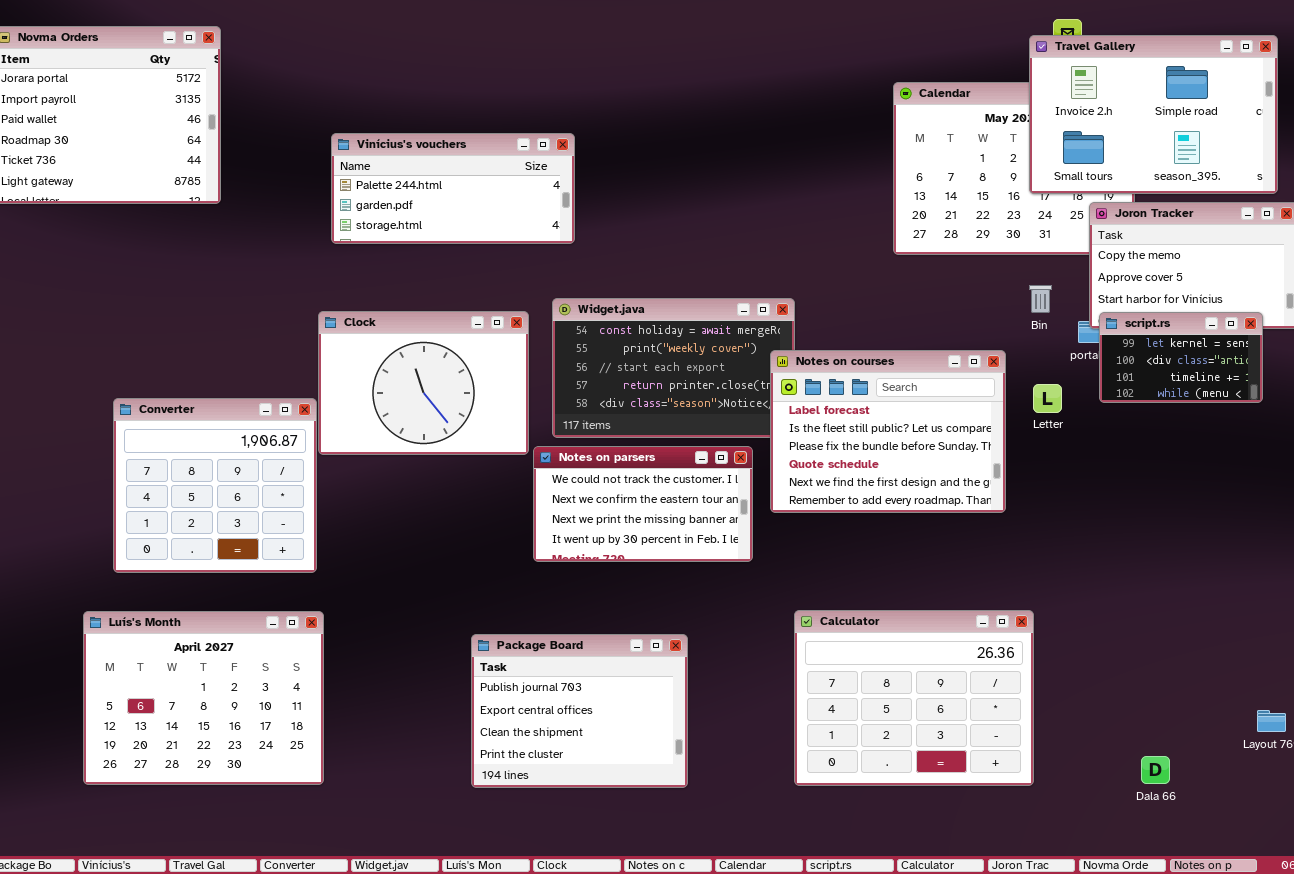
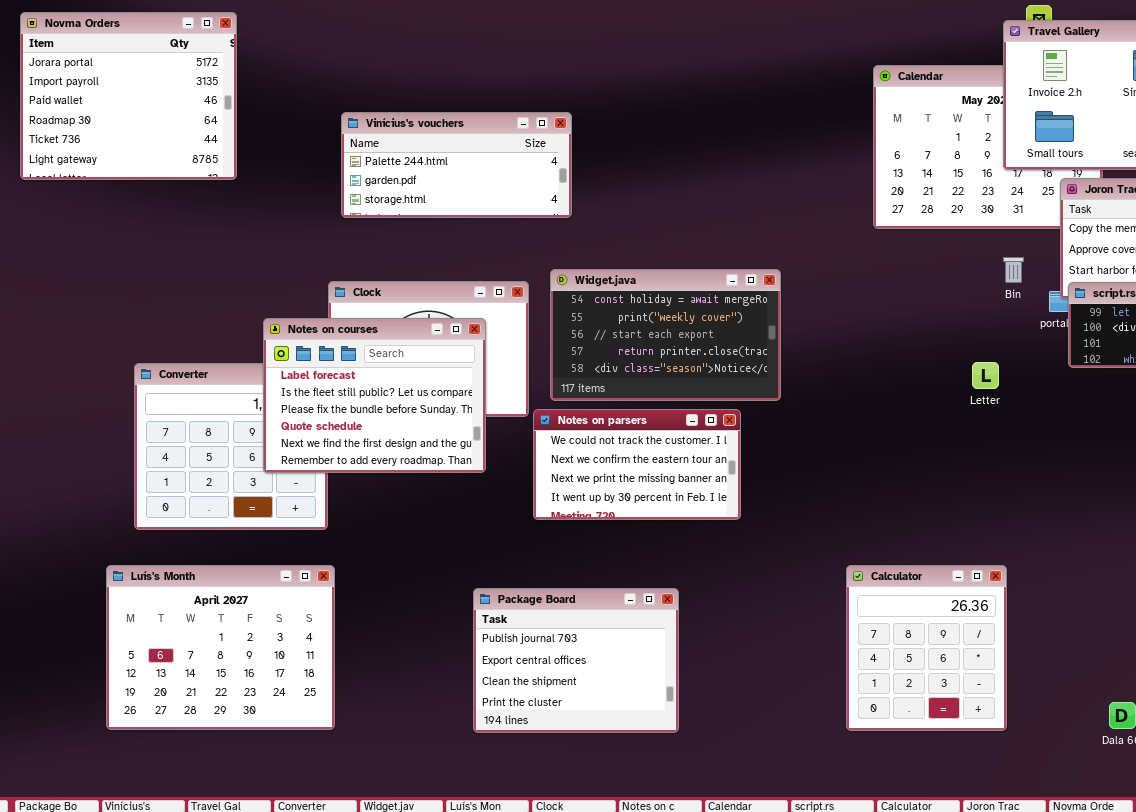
Notes on courses: [770,350,1006,513] -> [263,318,486,473], moved
Letter: [1033,384,1062,413] -> [972,362,999,389], moved
Calculator: [794,610,1034,786] -> [846,565,1007,731], resized

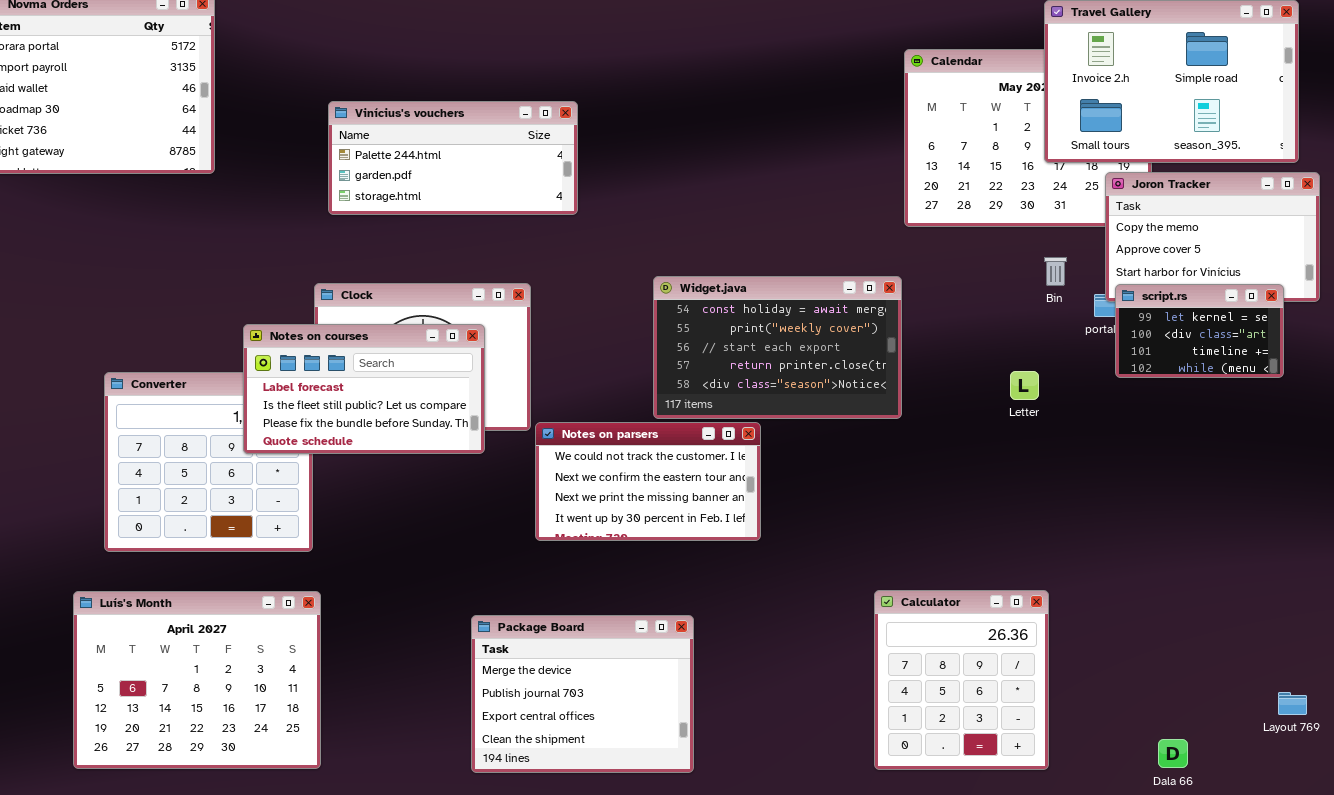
Widget.java: [550,269,781,401] -> [653,276,902,419], moved
Notes on courses: [263,318,486,473] -> [243,324,485,454], resized
Package Board: [473,588,679,733] -> [471,615,694,773], scrolled up 1 row

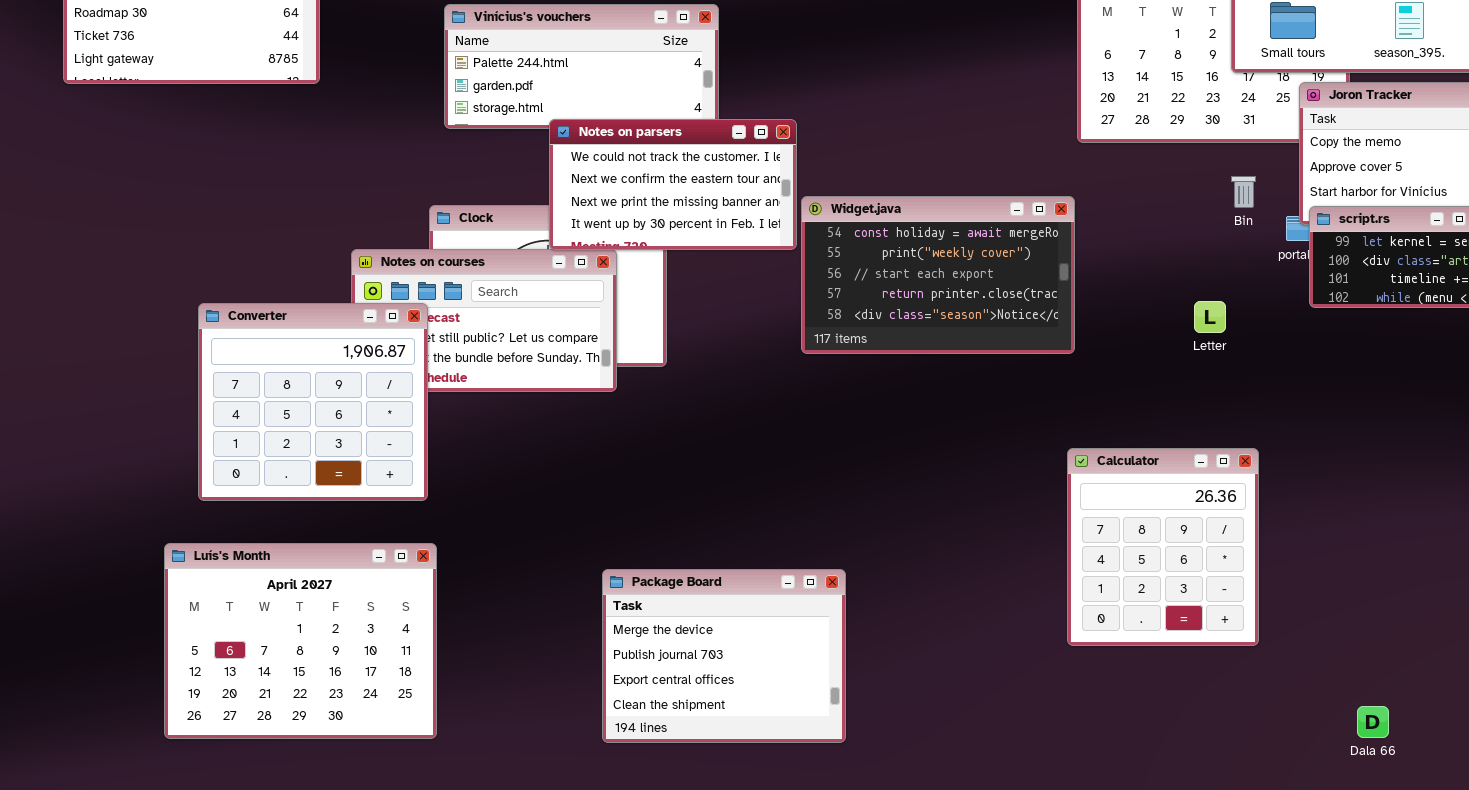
Converter: [104,372,313,552] -> [198,303,428,501], raised
Notes on parsers: [535,422,761,541] -> [549,119,797,250], moved
Calculator: [874,590,1049,770] -> [1067,448,1259,646], moved

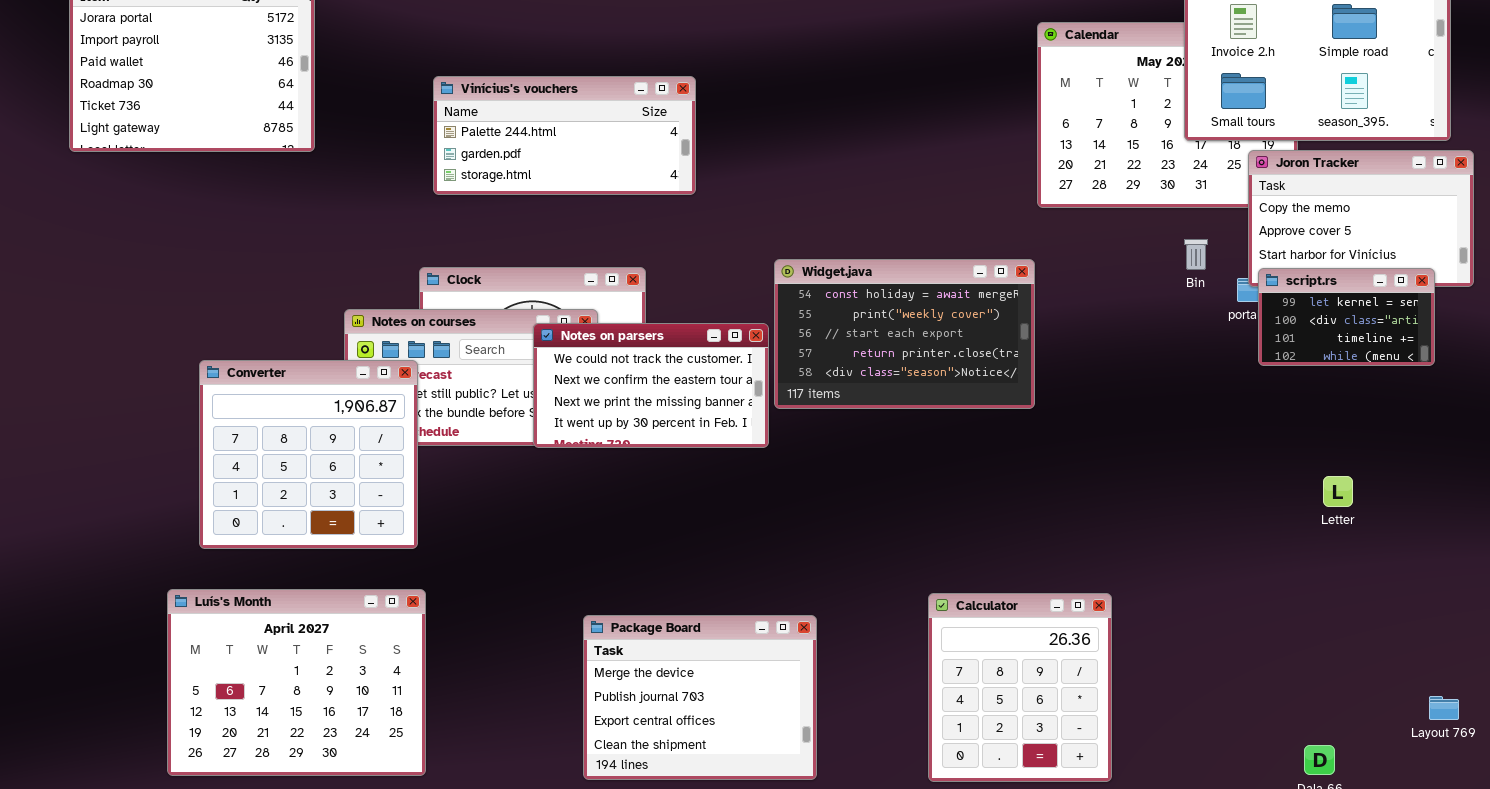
Notes on parsers: [549,119,797,250] -> [533,323,769,448], moved
Letter: [1194,301,1226,333] -> [1323,476,1353,507], moved
Calculator: [1067,448,1259,646] -> [928,593,1112,782], moved

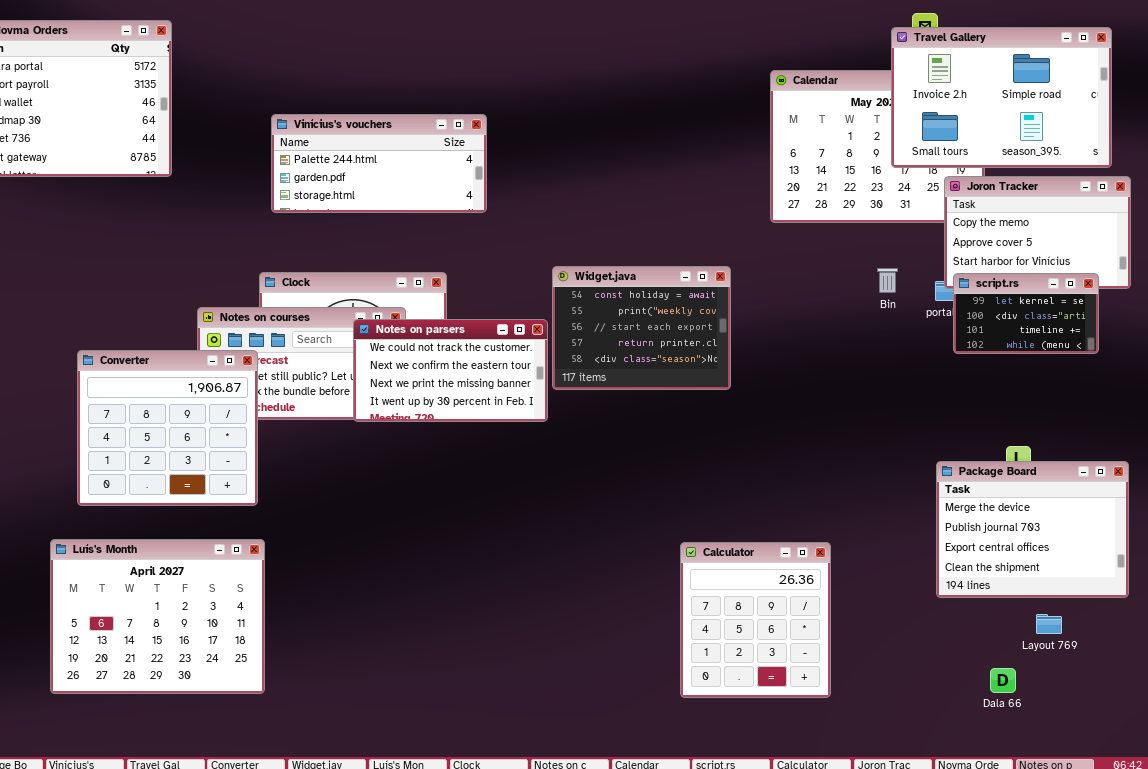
Bin: [1184,239,1208,270] -> [877,268,898,293], moved
Widget.java: [774,259,1035,409] -> [552,266,731,390], resized
Package Board: [583,615,817,780] -> [936,461,1129,598], moved
Layout 769: [1429,696,1459,720] -> [1036,614,1062,634], moved

